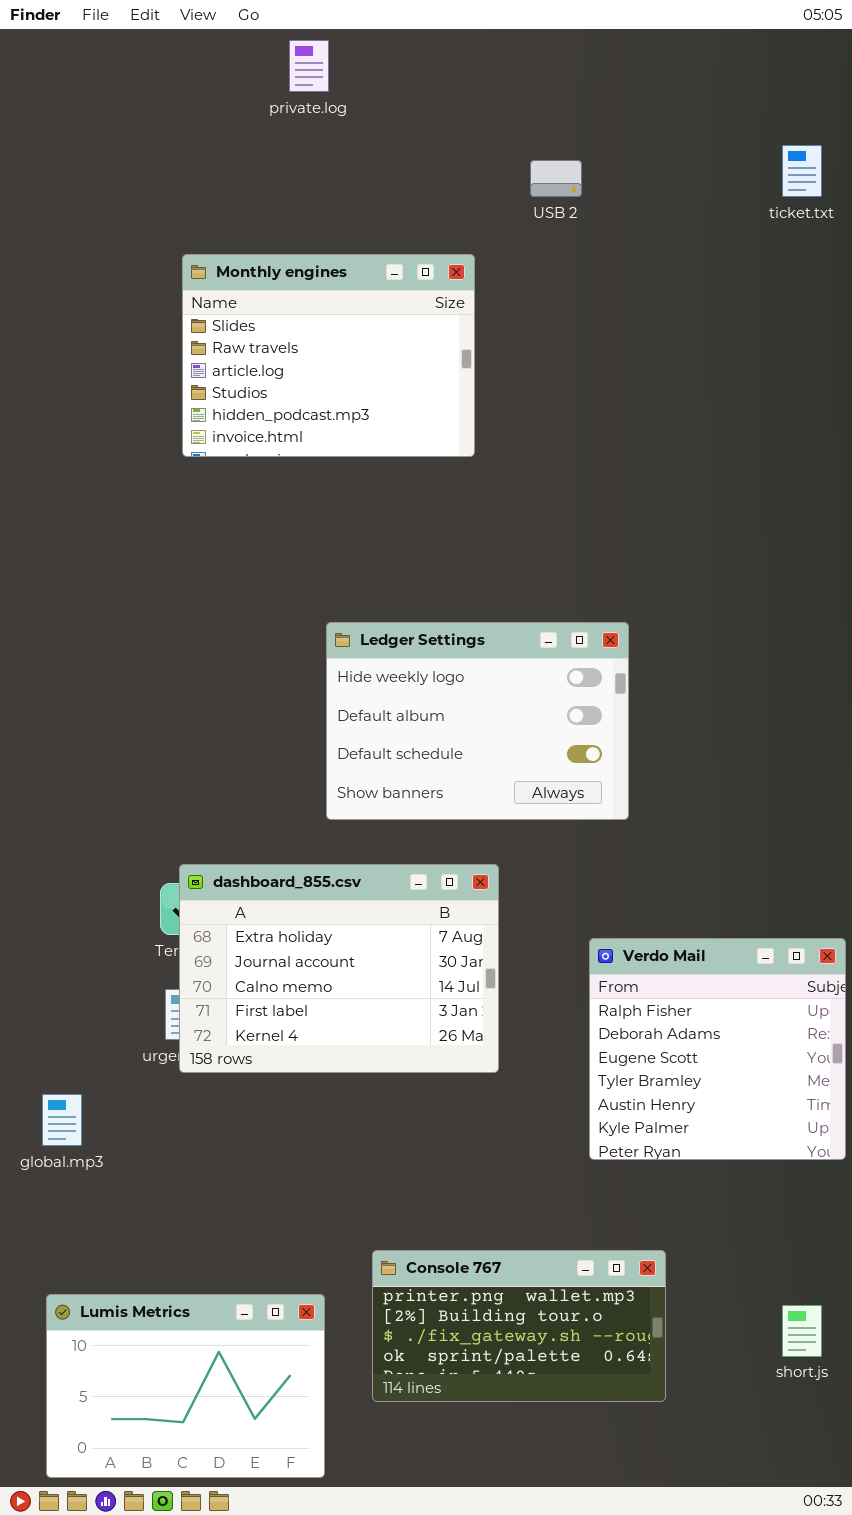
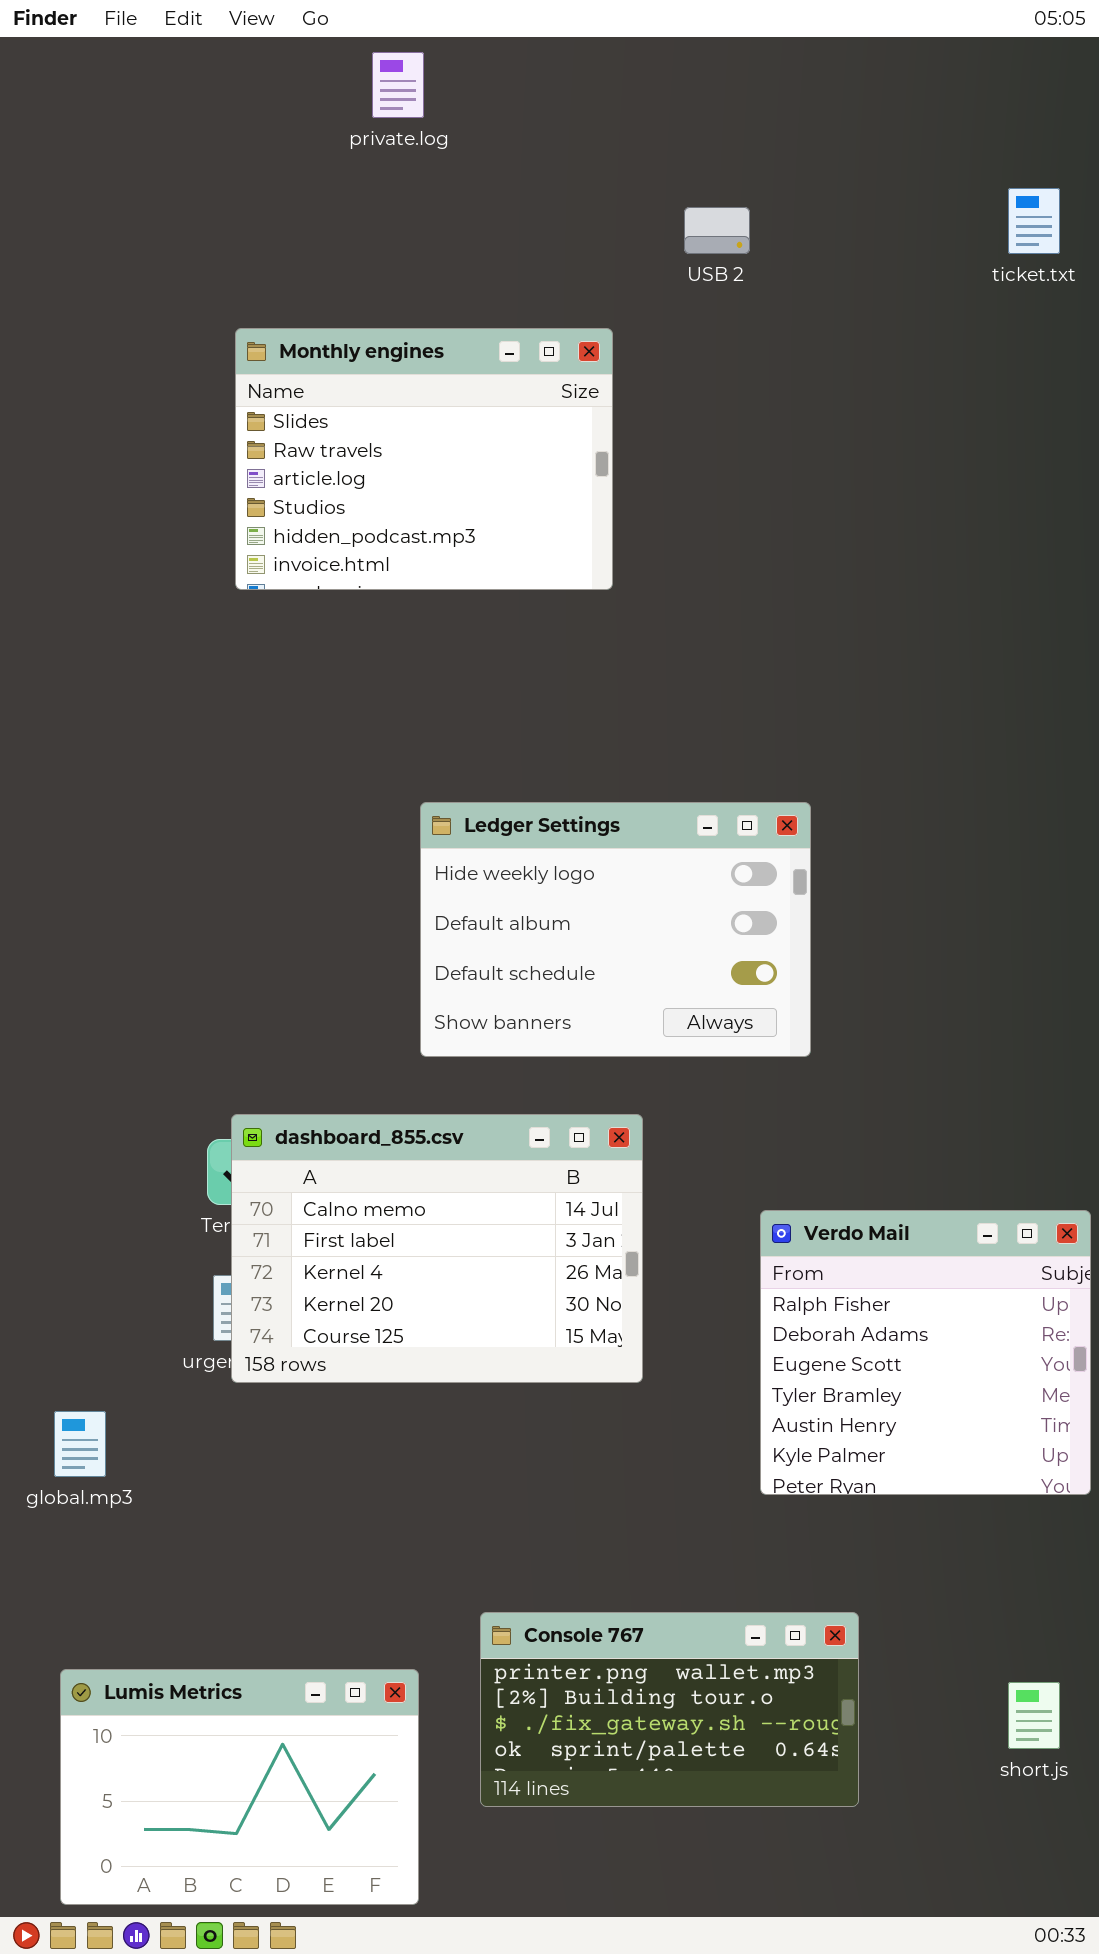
dashboard_855.csv: [179,864,499,1073] -> [231,1114,643,1383], scrolled down 2 rows

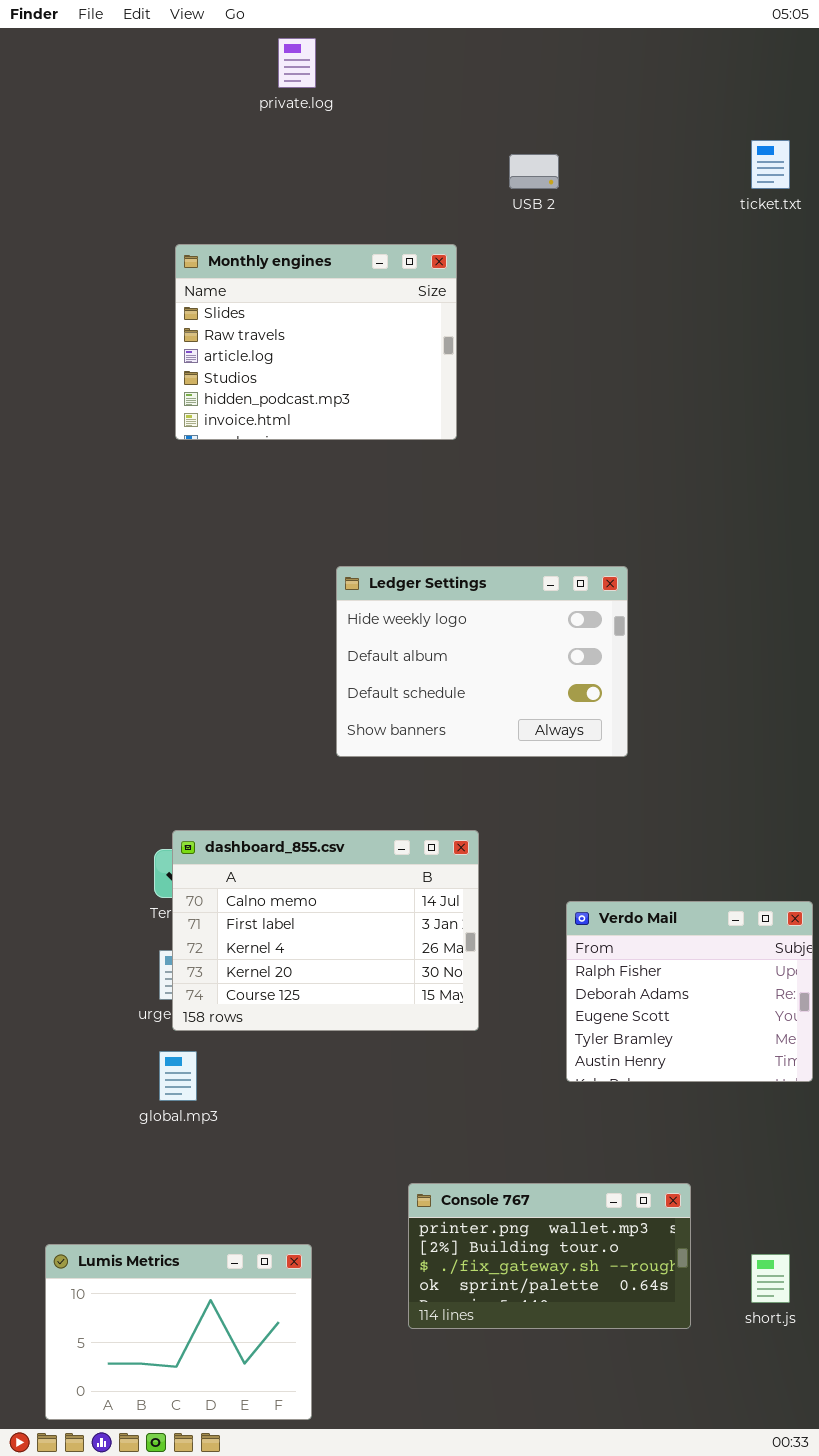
Ledger Settings: [420,802,811,1057] -> [336,566,628,757], moved
Verdo Mail: [760,1210,1091,1495] -> [566,901,813,1082], resized
global.mp3: [54,1411,106,1477] -> [159,1051,197,1101], moved
Console 767: [480,1612,859,1807] -> [408,1183,691,1329], moved

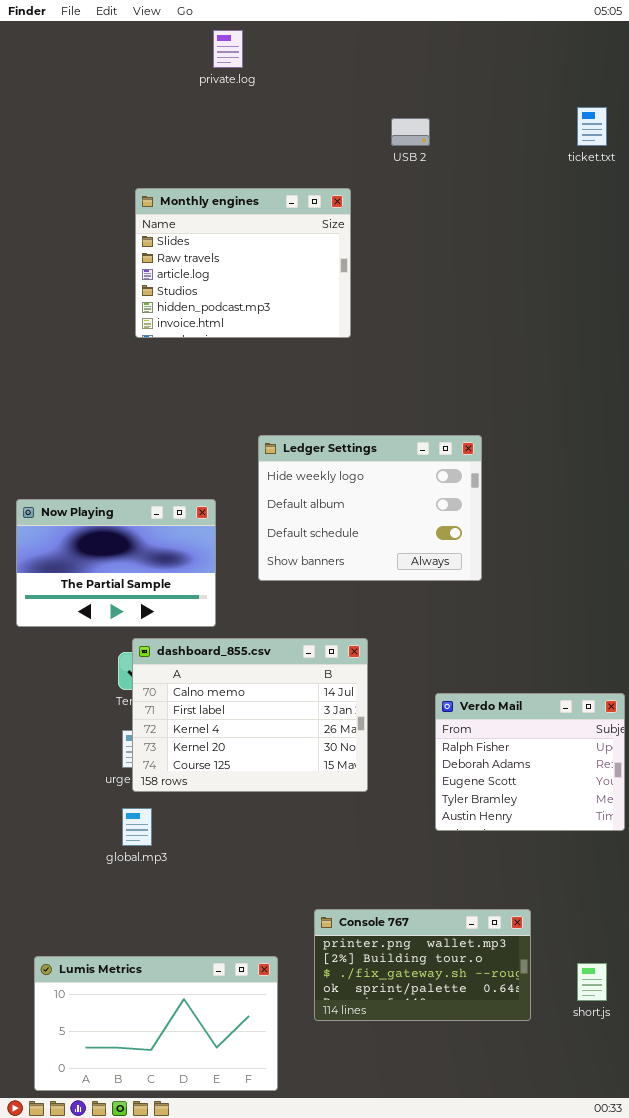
Now Playing: none -> [16,499,216,627], opened
Lumis Metrics: [45,1244,312,1420] -> [34,956,278,1091], resized

